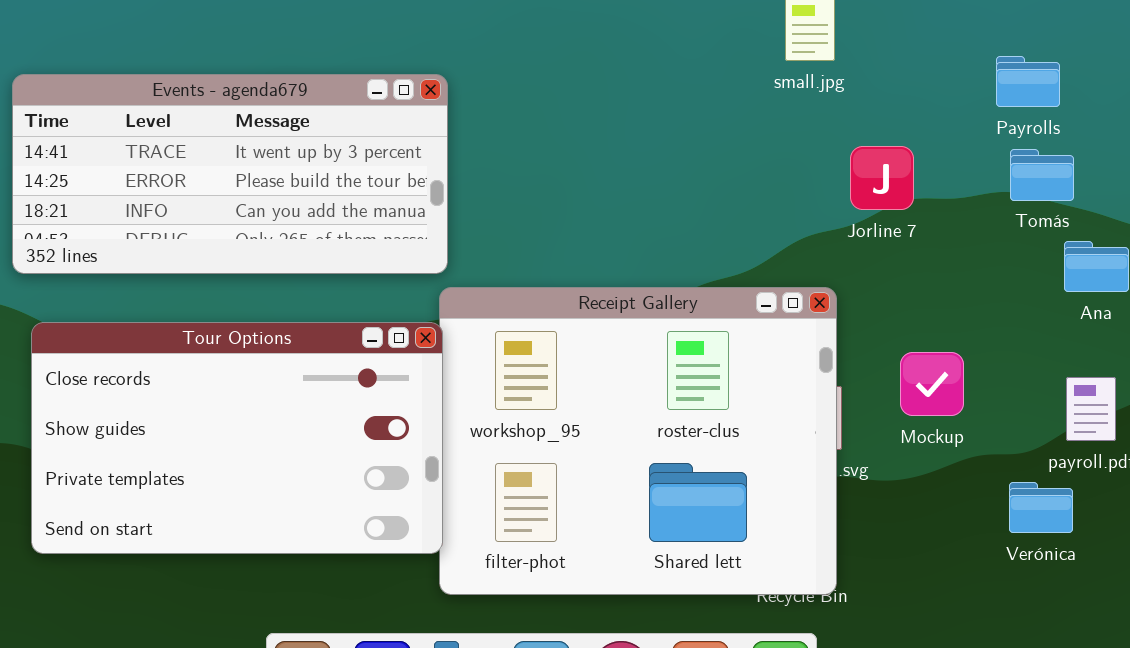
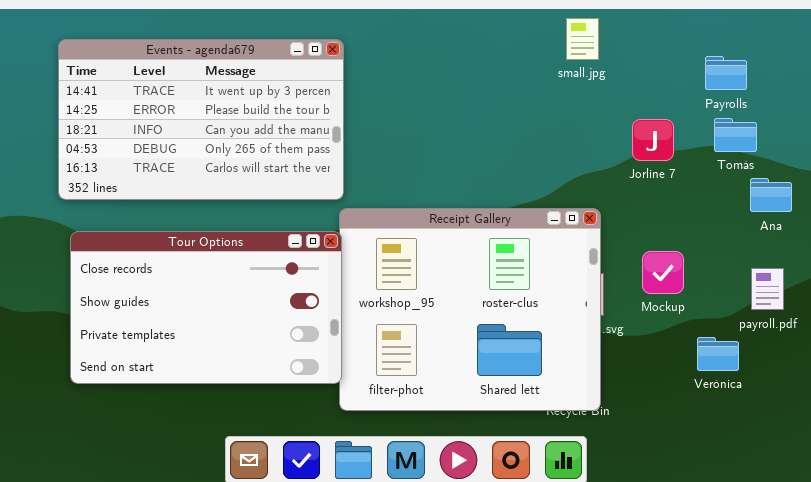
Events - agenda679: [12,74,448,274] -> [58,39,344,200], resized
Jorline 7: [850,146,914,210] -> [632,119,674,161], moved
Verónica: [1009,482,1073,533] -> [697,337,739,371], moved

